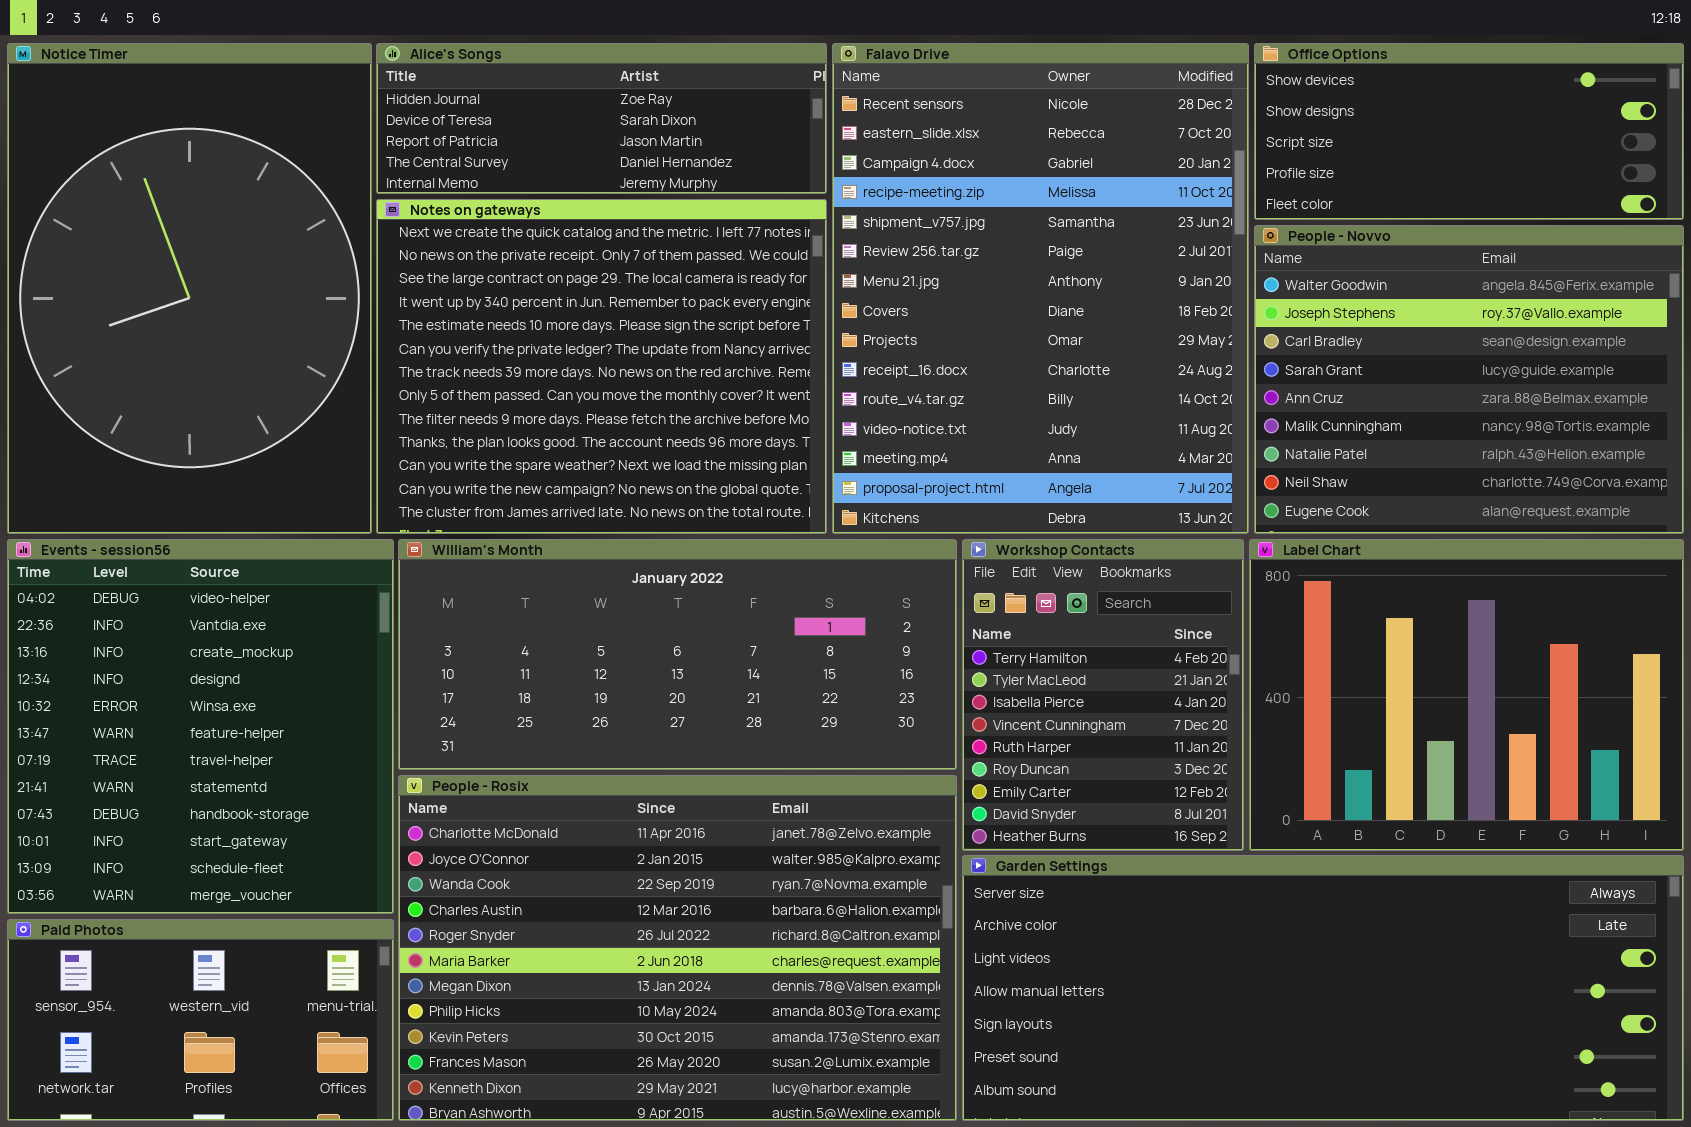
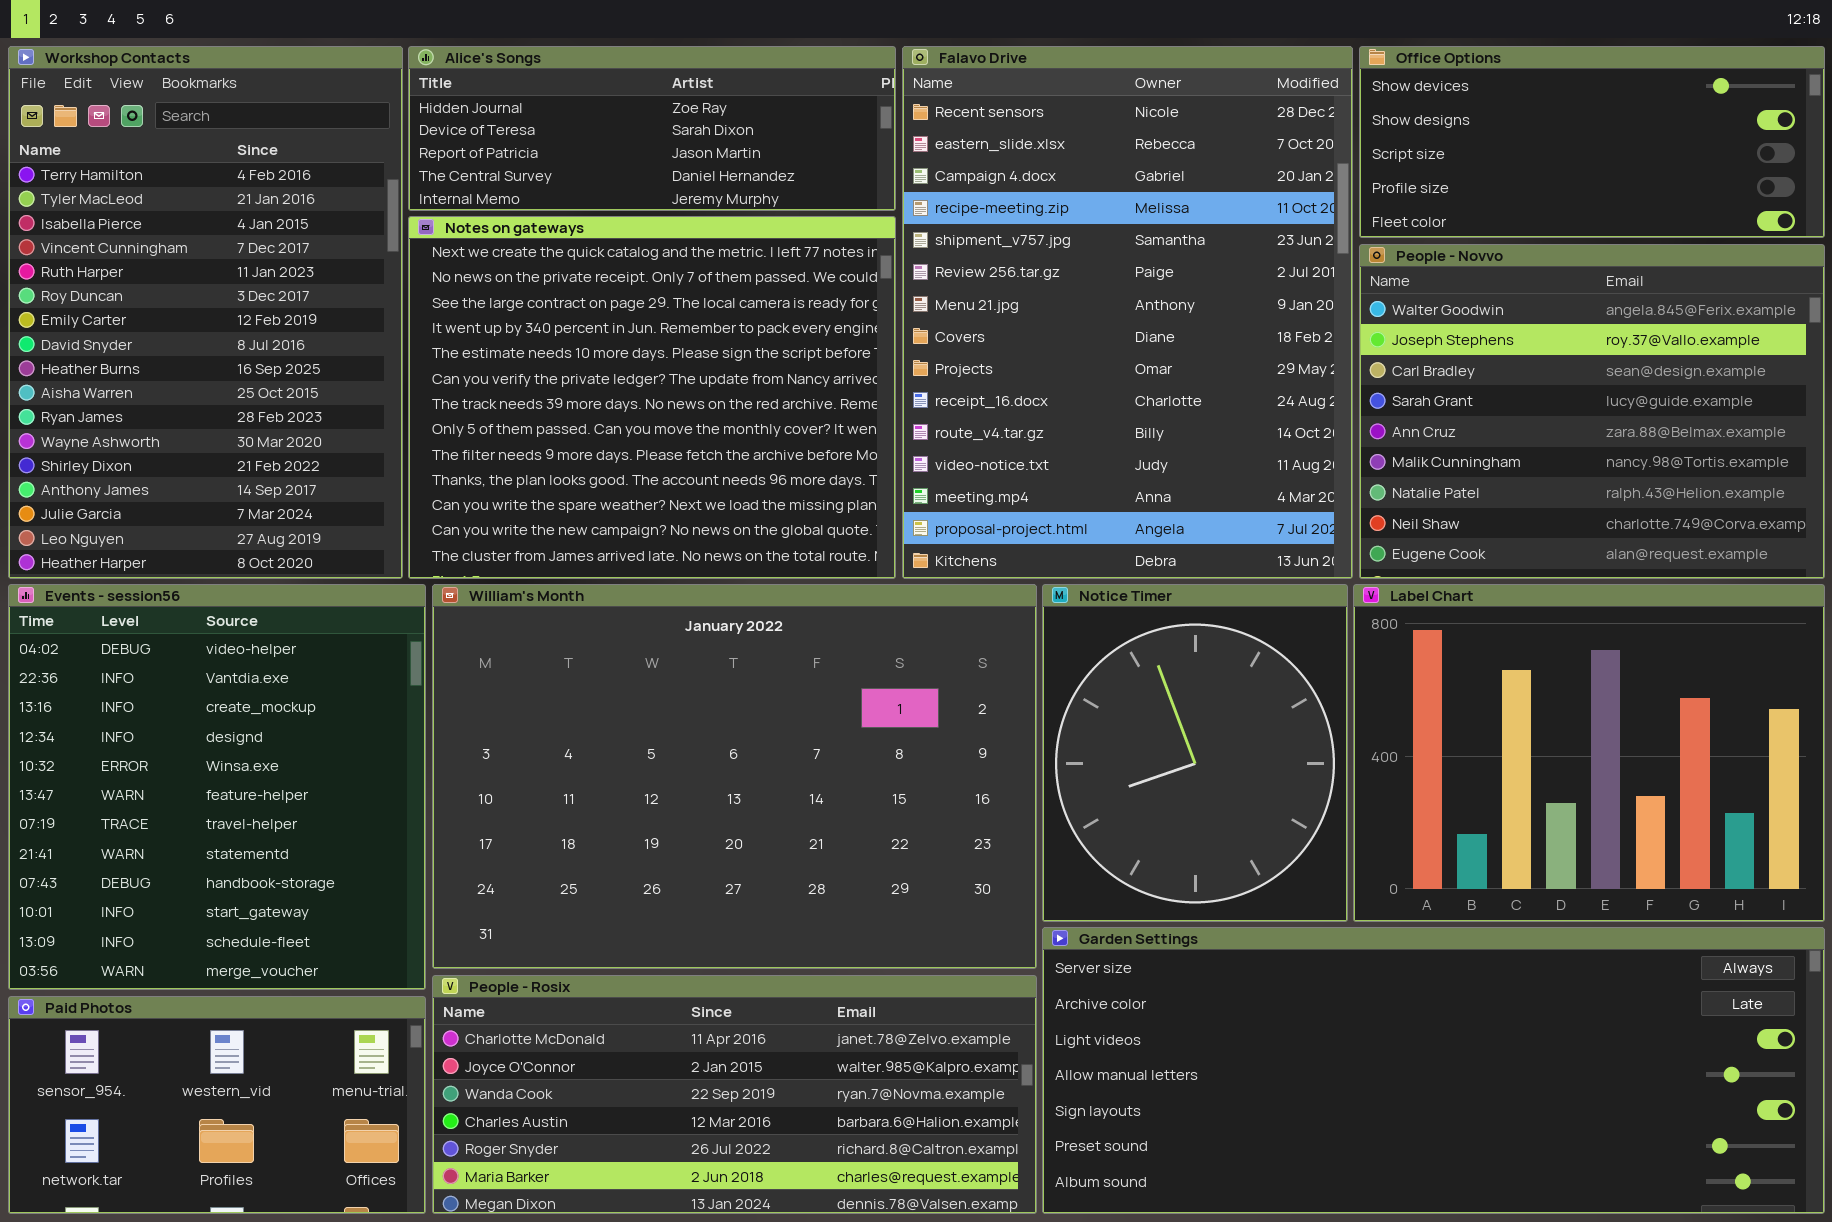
Notice Timer: [7,43,372,534] -> [1042,584,1348,922], moved, resized
William's Month: [398,539,957,770] -> [432,584,1037,969], resized
Workshop Contacts: [962,539,1244,851] -> [8,46,403,579], moved, resized
People - Rosix: [398,775,957,1121] -> [432,975,1037,1214], resized

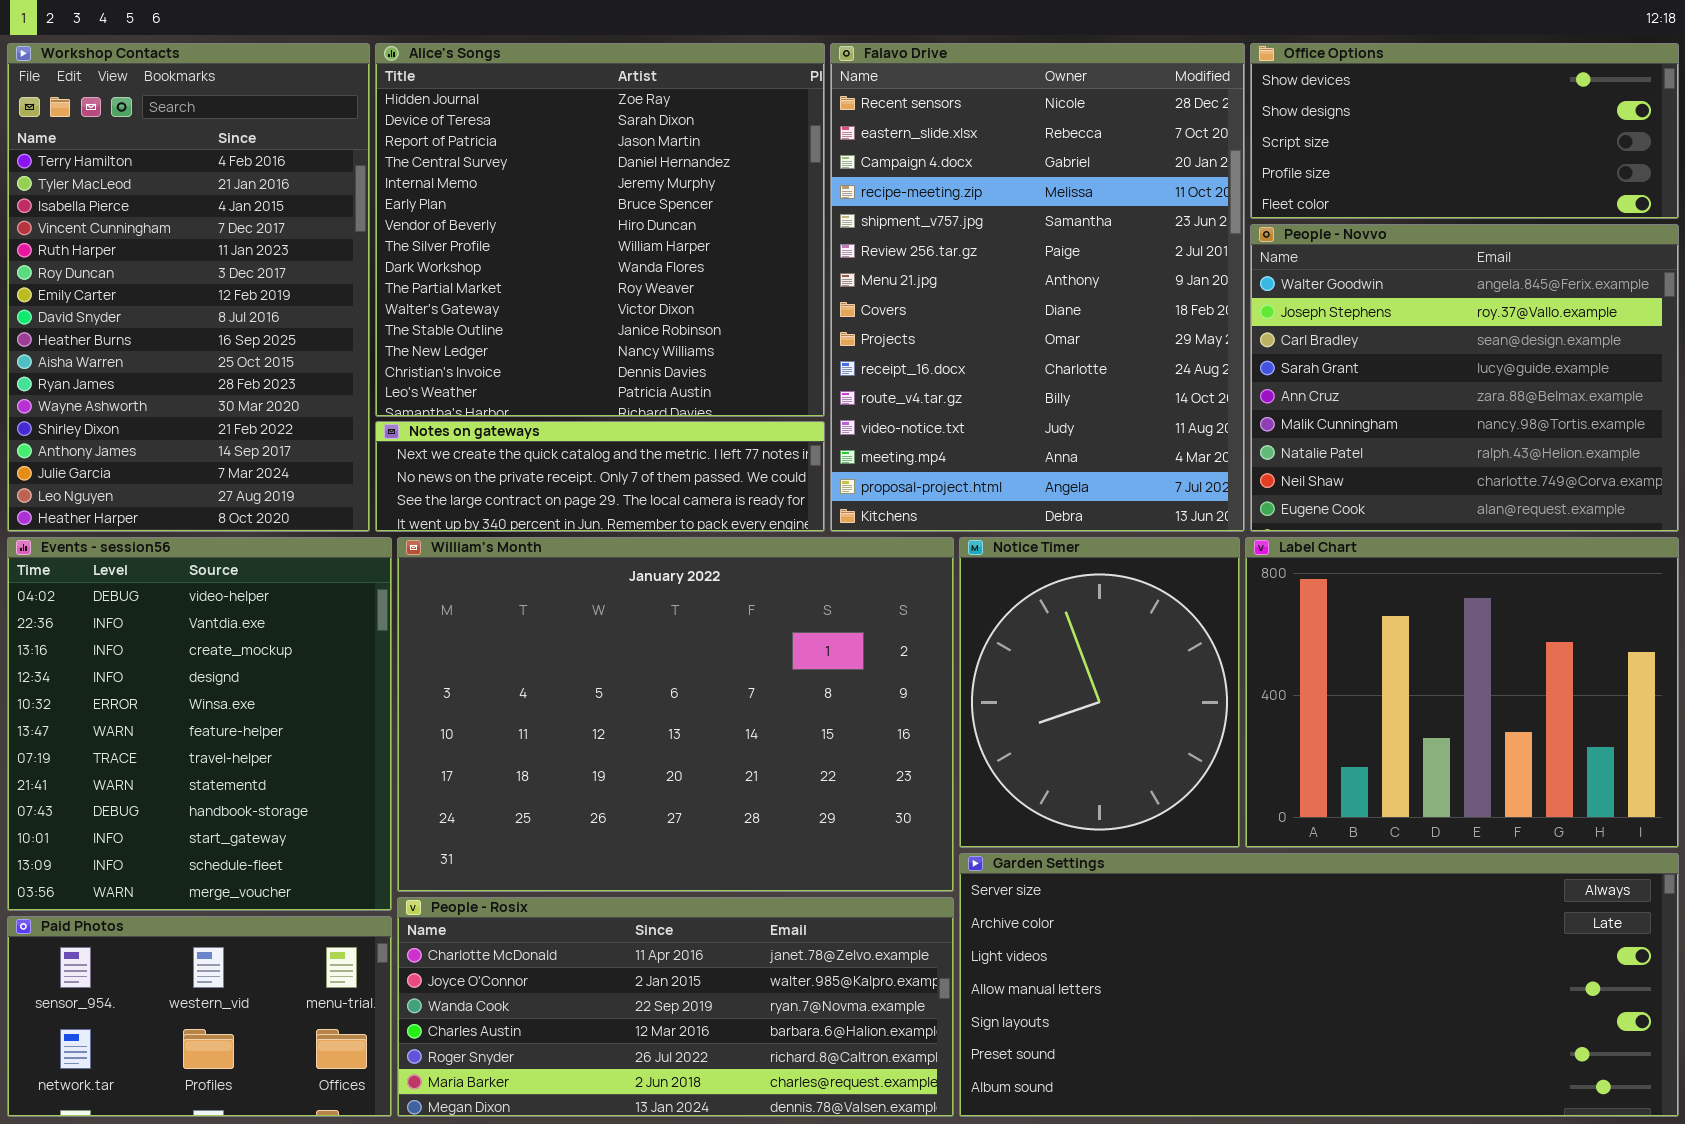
Alice's Songs: [408,46,896,211] -> [375,43,825,417], resized
Notes on gateways: [408,216,896,579] -> [375,421,825,532], resized

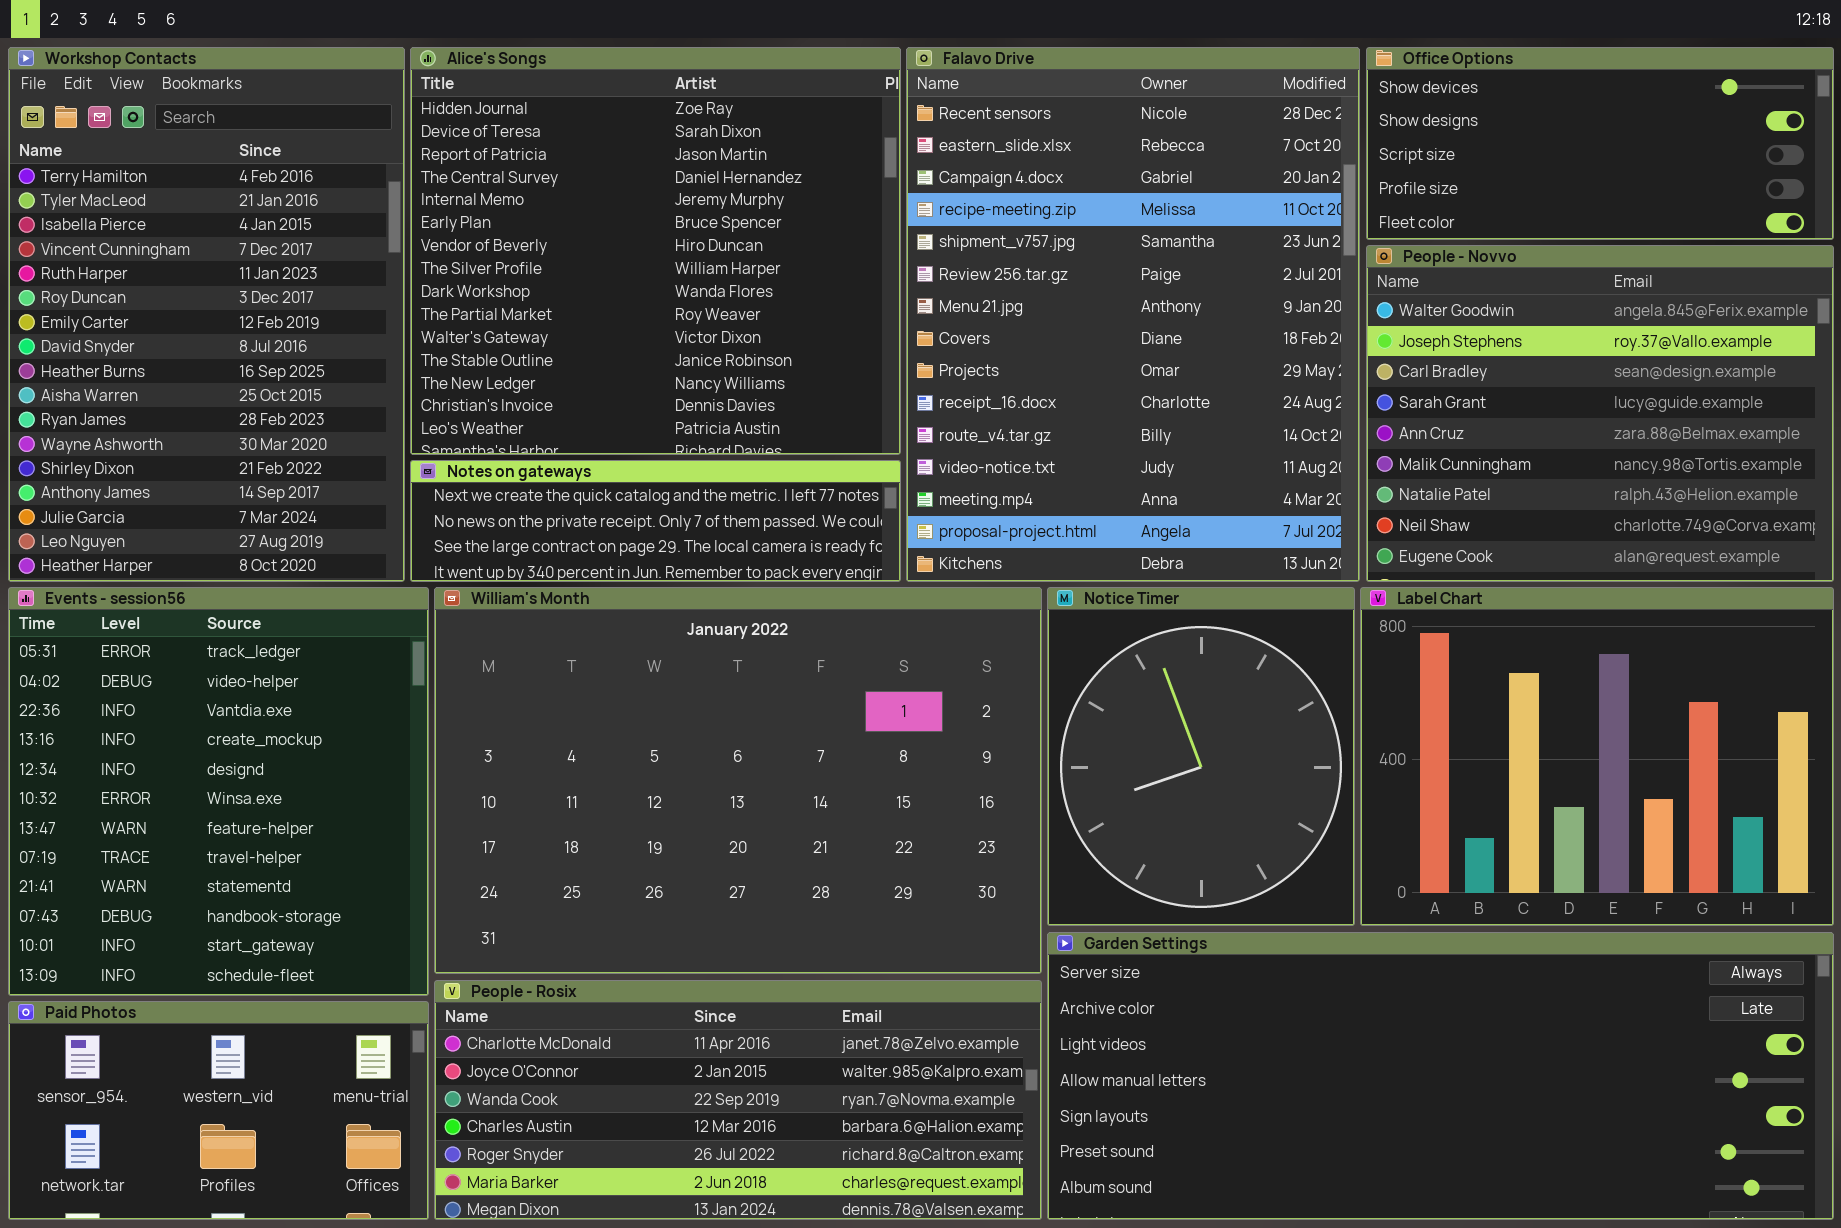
Events - session56: [7,537,392,911] -> [8,587,429,996], scrolled up 1 row

